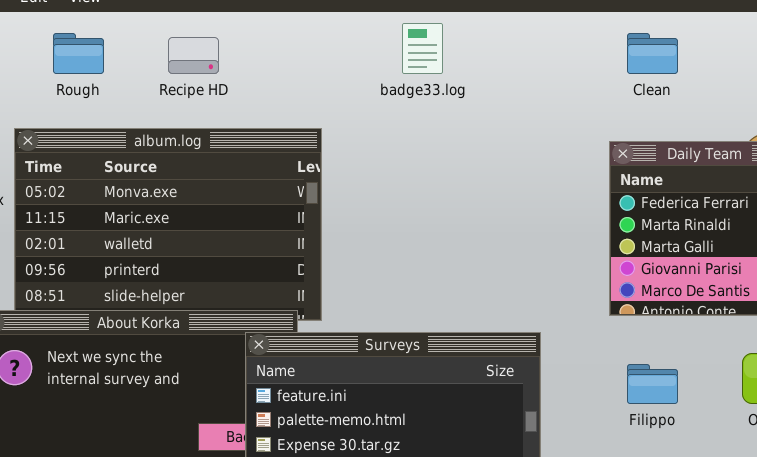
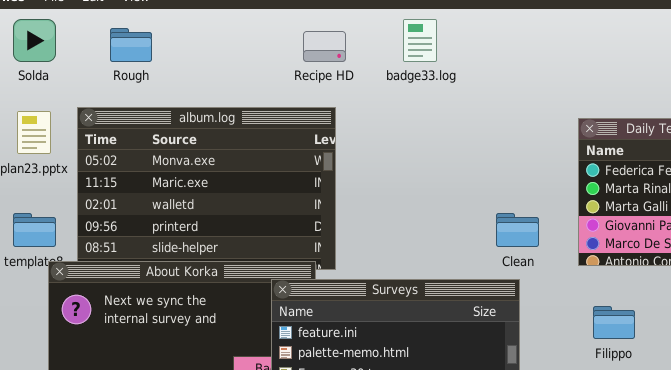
Clean: [627,33,678,74] -> [496,213,539,247], moved
Recipe HD: [168,37,219,74] -> [303,31,346,62], moved

